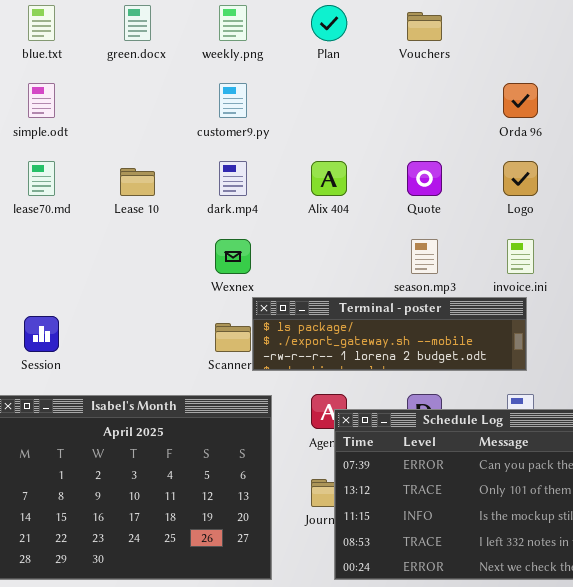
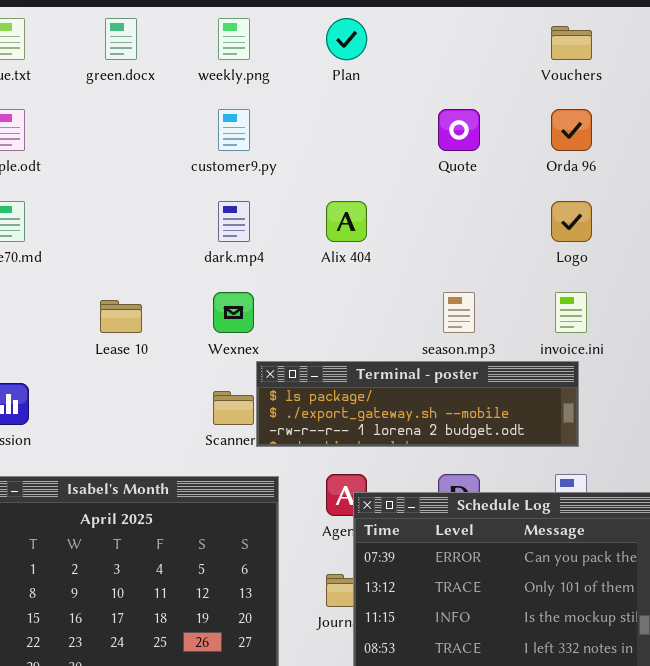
Vouchers: [407,12,442,41] -> [551,26,592,60], moved
Quote: [407,161,442,196] -> [438,109,480,151], moved
Lease 10: [120,168,155,196] -> [100,300,142,333], moved

